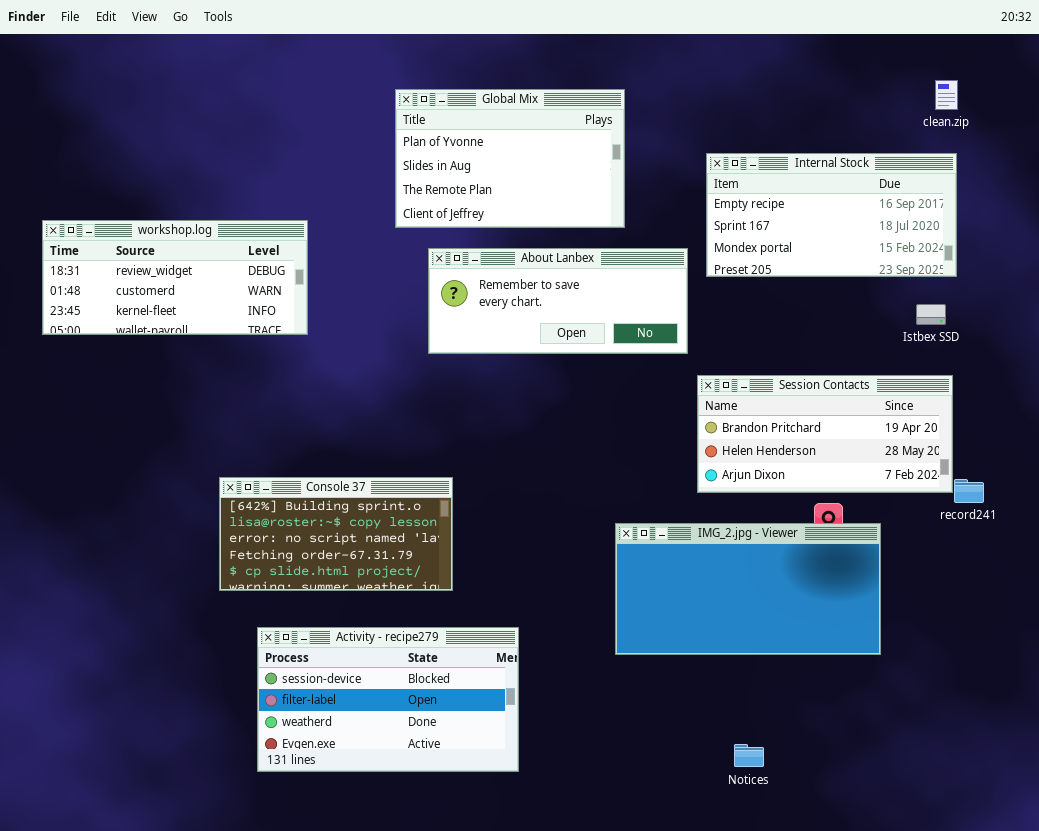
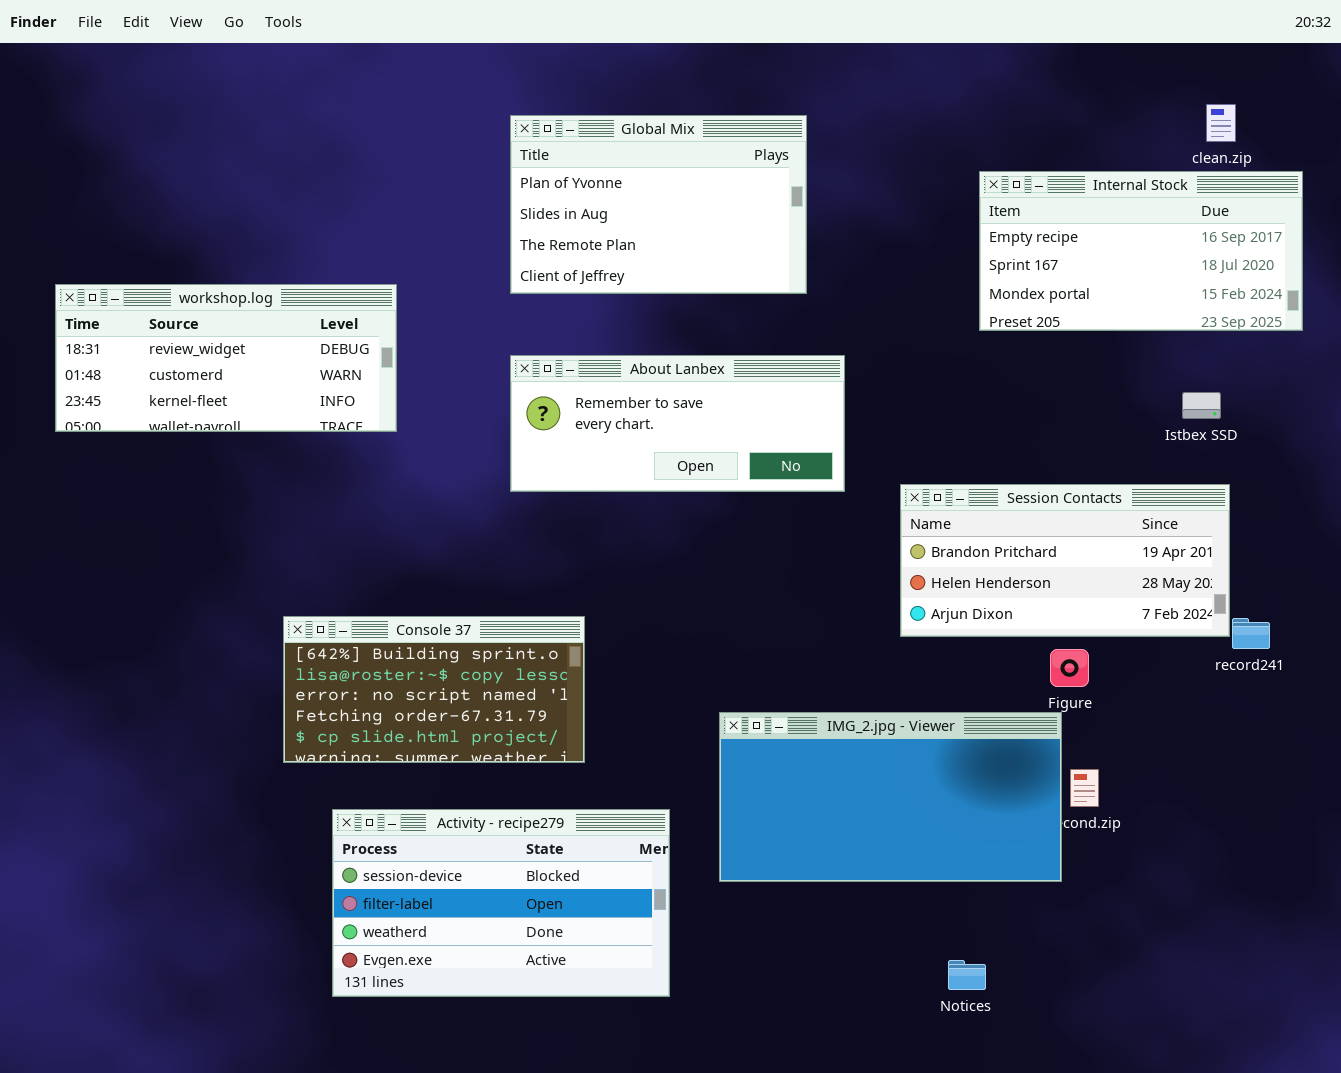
Internal Stock: [706,153,957,277] -> [979,171,1303,331], moved
About Lanbex: [428,248,688,354] -> [510,355,845,492], moved
IMG_2.jpg - Viewer: [615,523,881,655] -> [719,712,1062,882], moved

